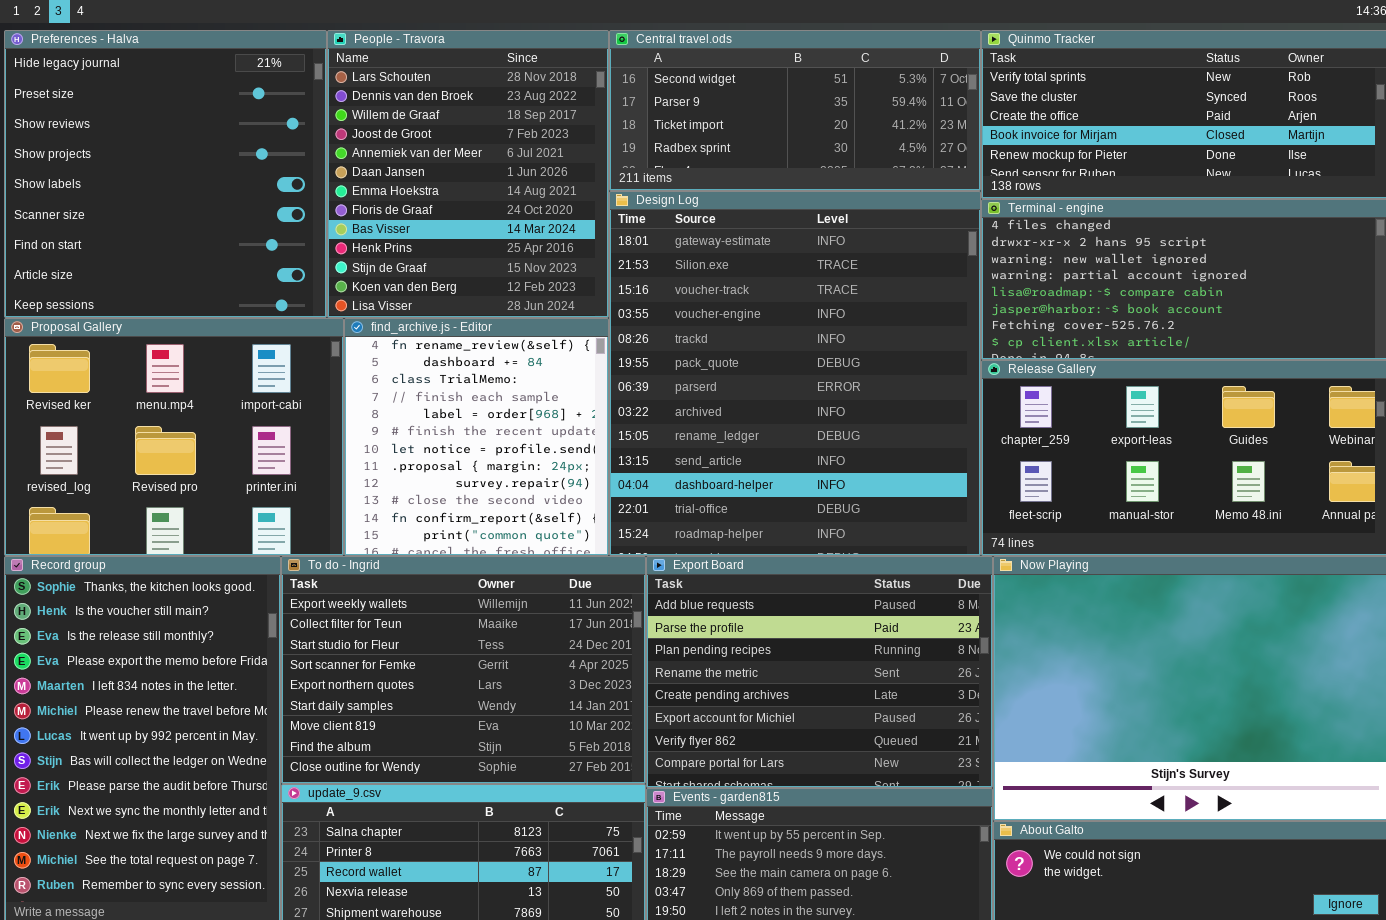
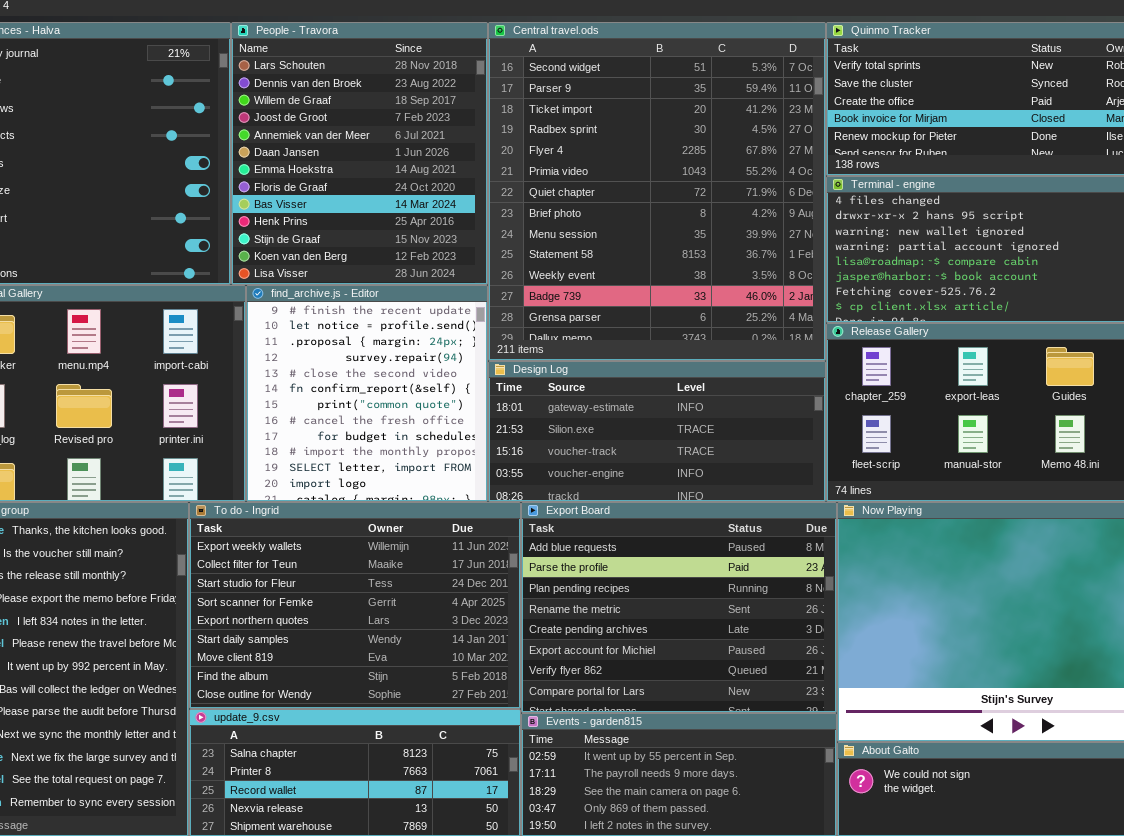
Central travel.ods: [609,30,981,191] -> [488,22,826,361], resized
Design Log: [609,191,981,556] -> [488,361,826,502], resized
find_archive.js - Editor: [344,318,609,556] -> [246,285,488,502], scrolled down 5 rows

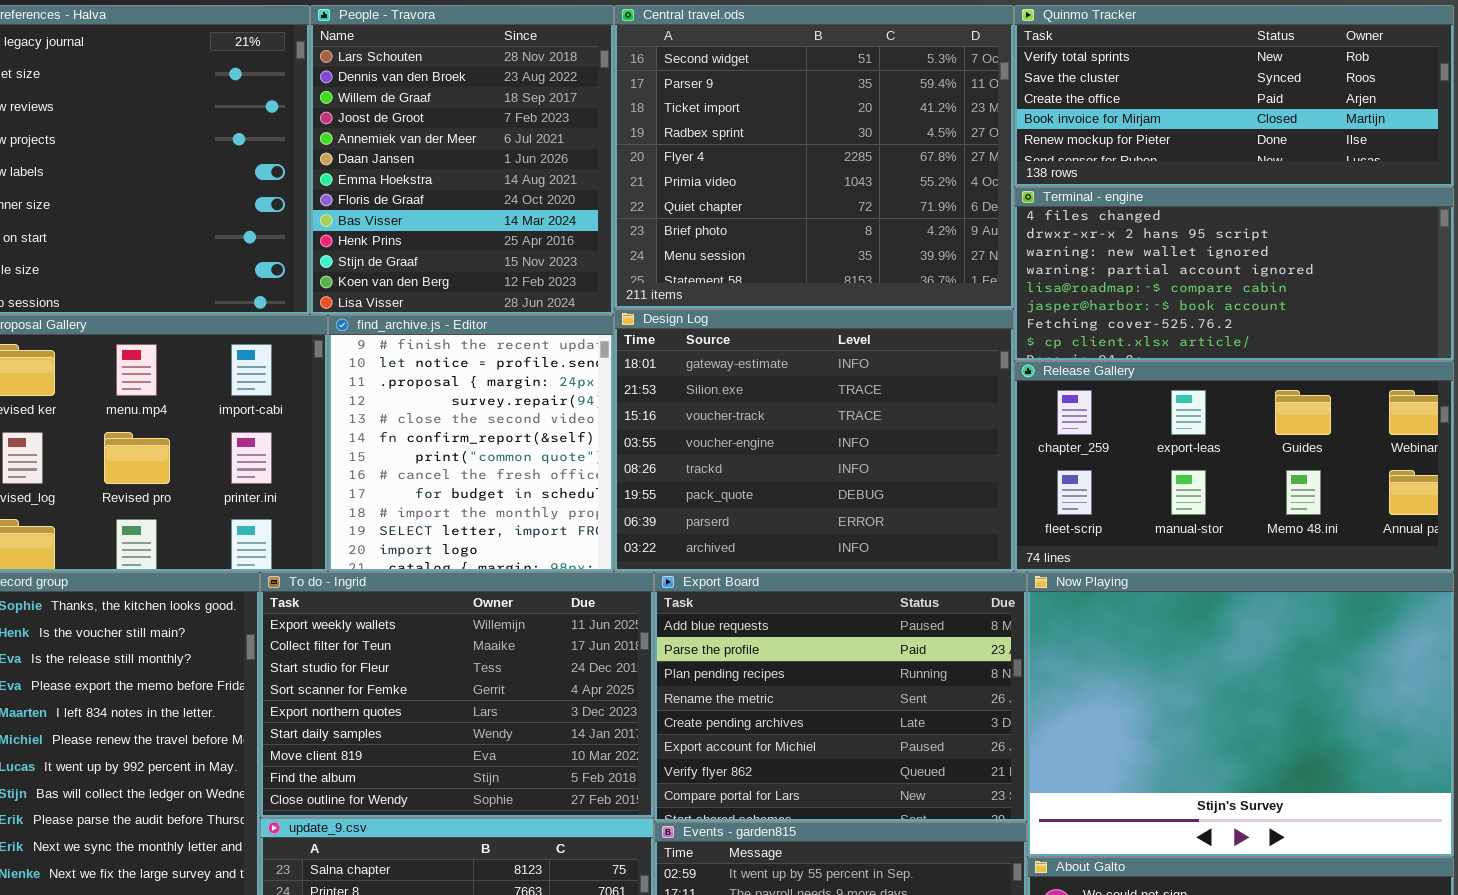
Central travel.ods: [488,22,826,361] -> [614,5,1014,309], resized
Design Log: [488,361,826,502] -> [614,309,1014,572], resized

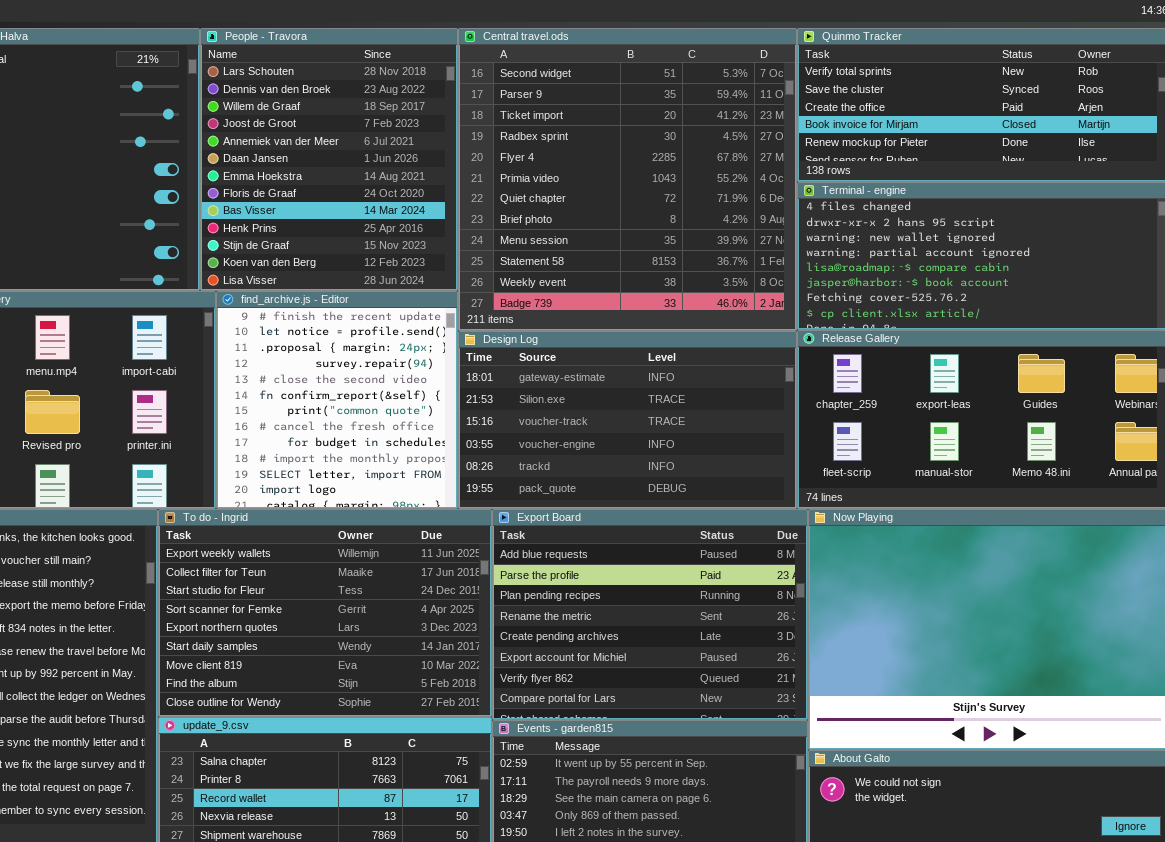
Central travel.ods: [614,5,1014,309] -> [458,28,797,331], resized
Design Log: [614,309,1014,572] -> [458,331,797,509], resized

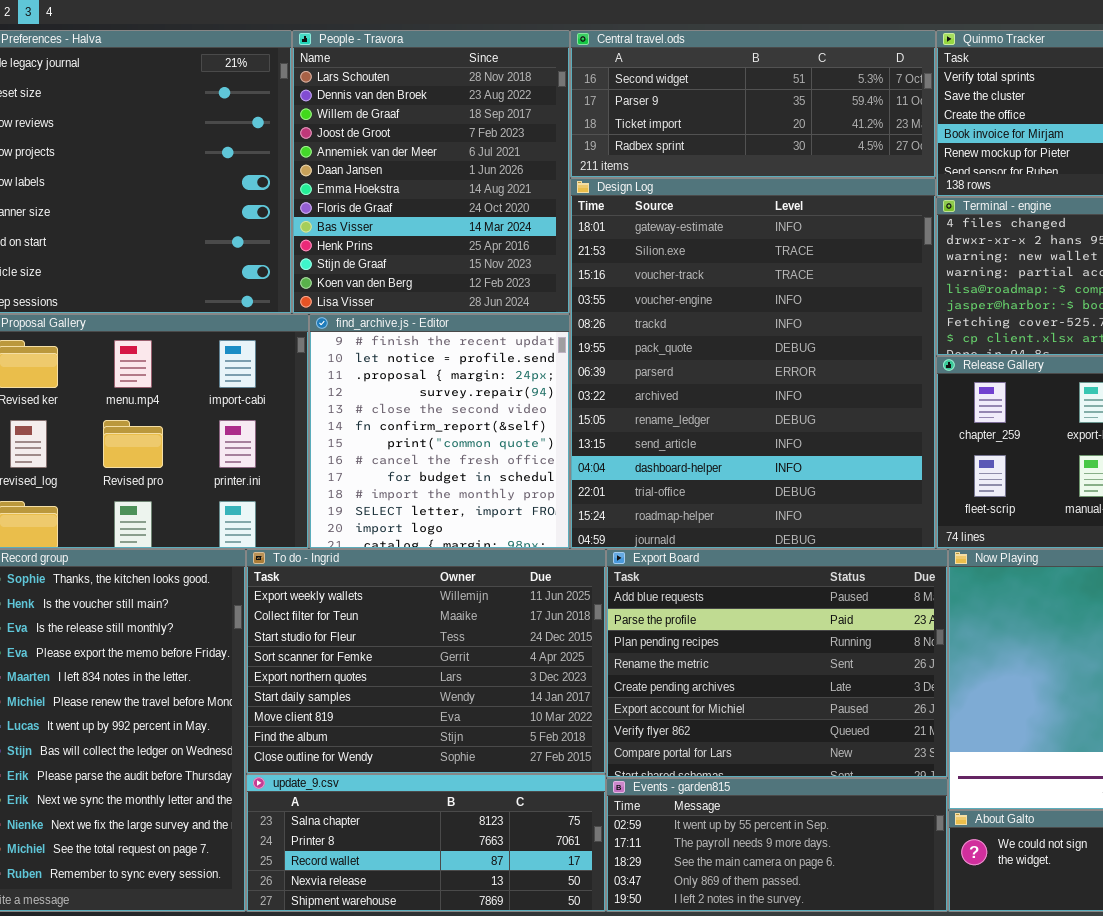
Central travel.ods: [458,28,797,331] -> [570,30,936,178], resized
Design Log: [458,331,797,509] -> [570,178,936,549], resized

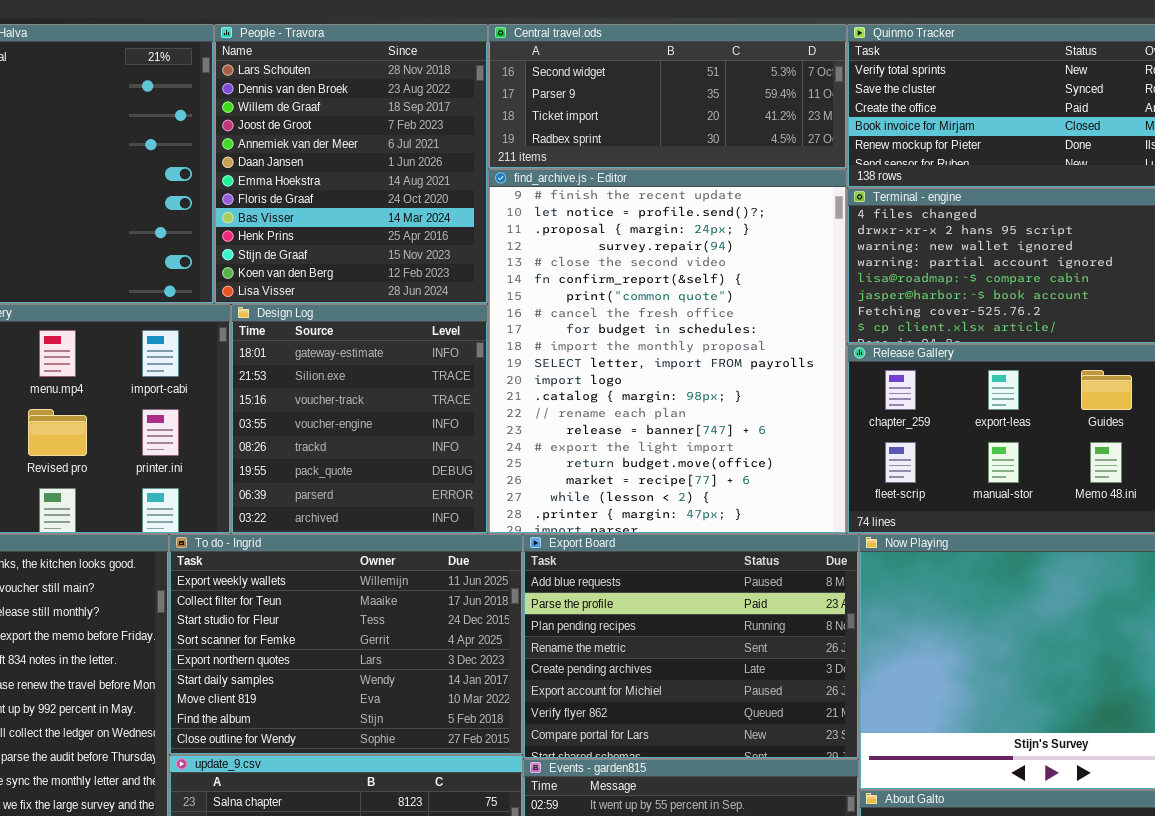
Design Log: [570,178,936,549] -> [231,304,488,534], moved, resized
find_archive.js - Editor: [309,314,570,549] -> [488,169,847,534], moved, resized

